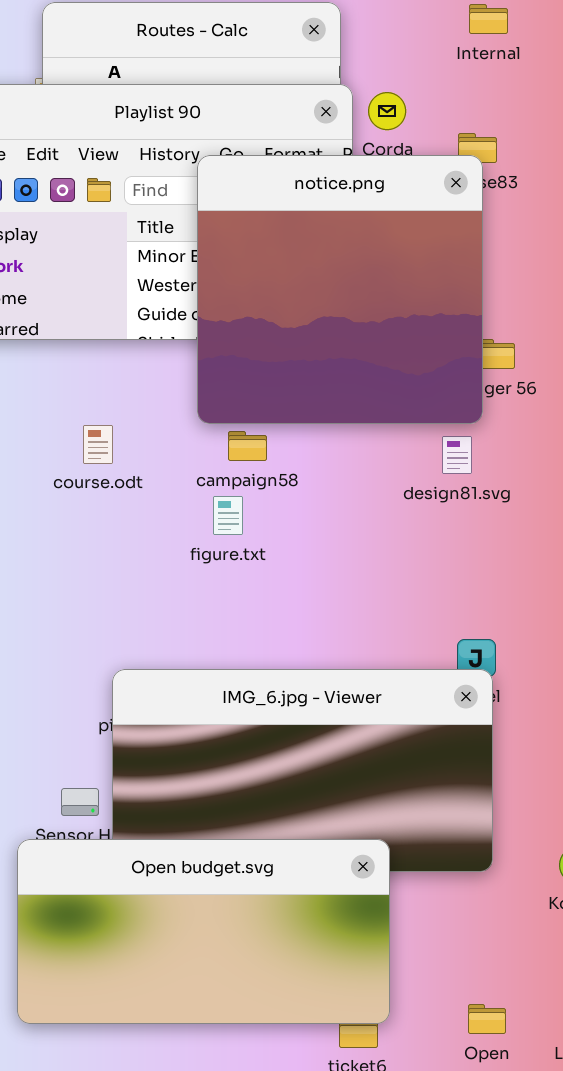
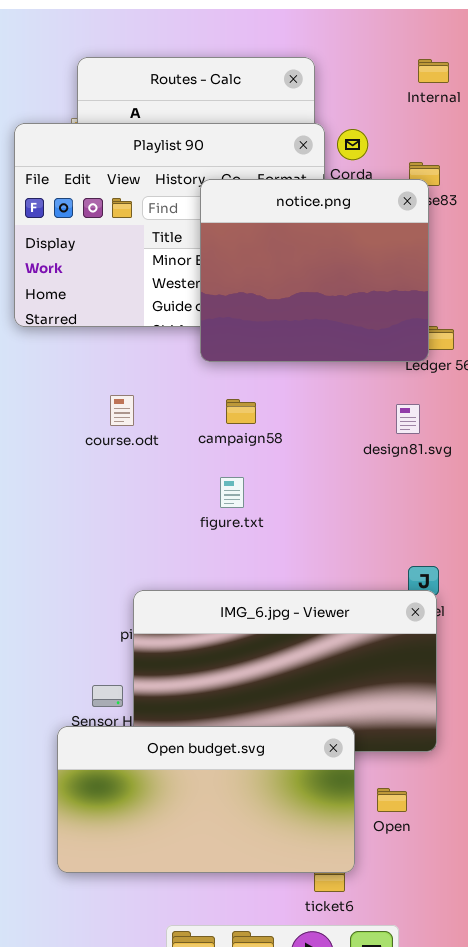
notice.png: [197,155,483,424] -> [200,179,429,362], resized
figure.txt: [213,496,243,535] -> [220,477,244,508], moved
Open: [468,1004,506,1034] -> [377,788,407,812], moved

